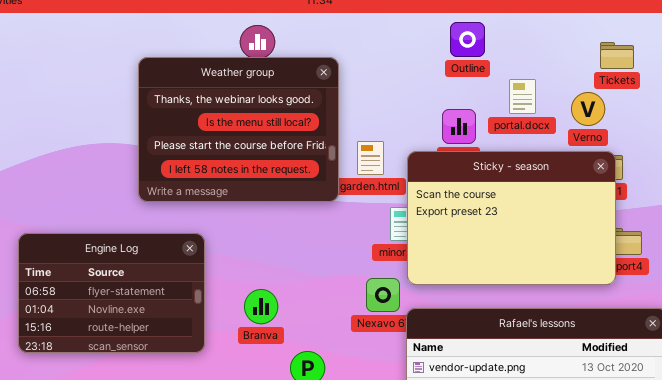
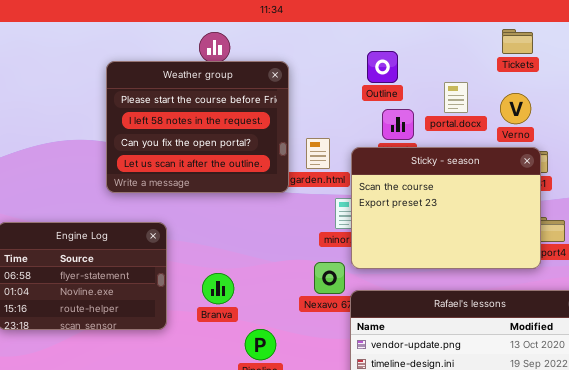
Outline: [450,22,485,57] -> [367,51,398,83], moved
Tickets: [600,42,634,69] -> [502,29,533,54], moved
Weather group: [138,57,339,202] -> [106,61,289,193], scrolled down 2 rows

